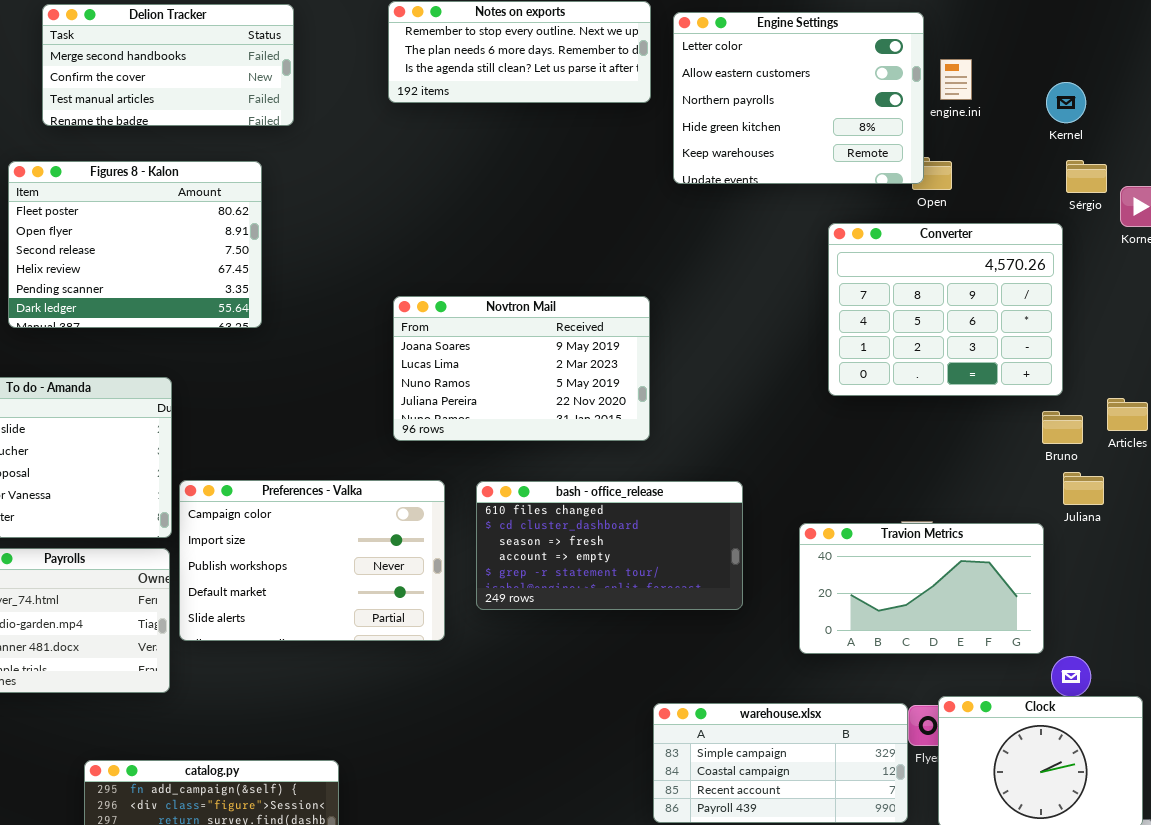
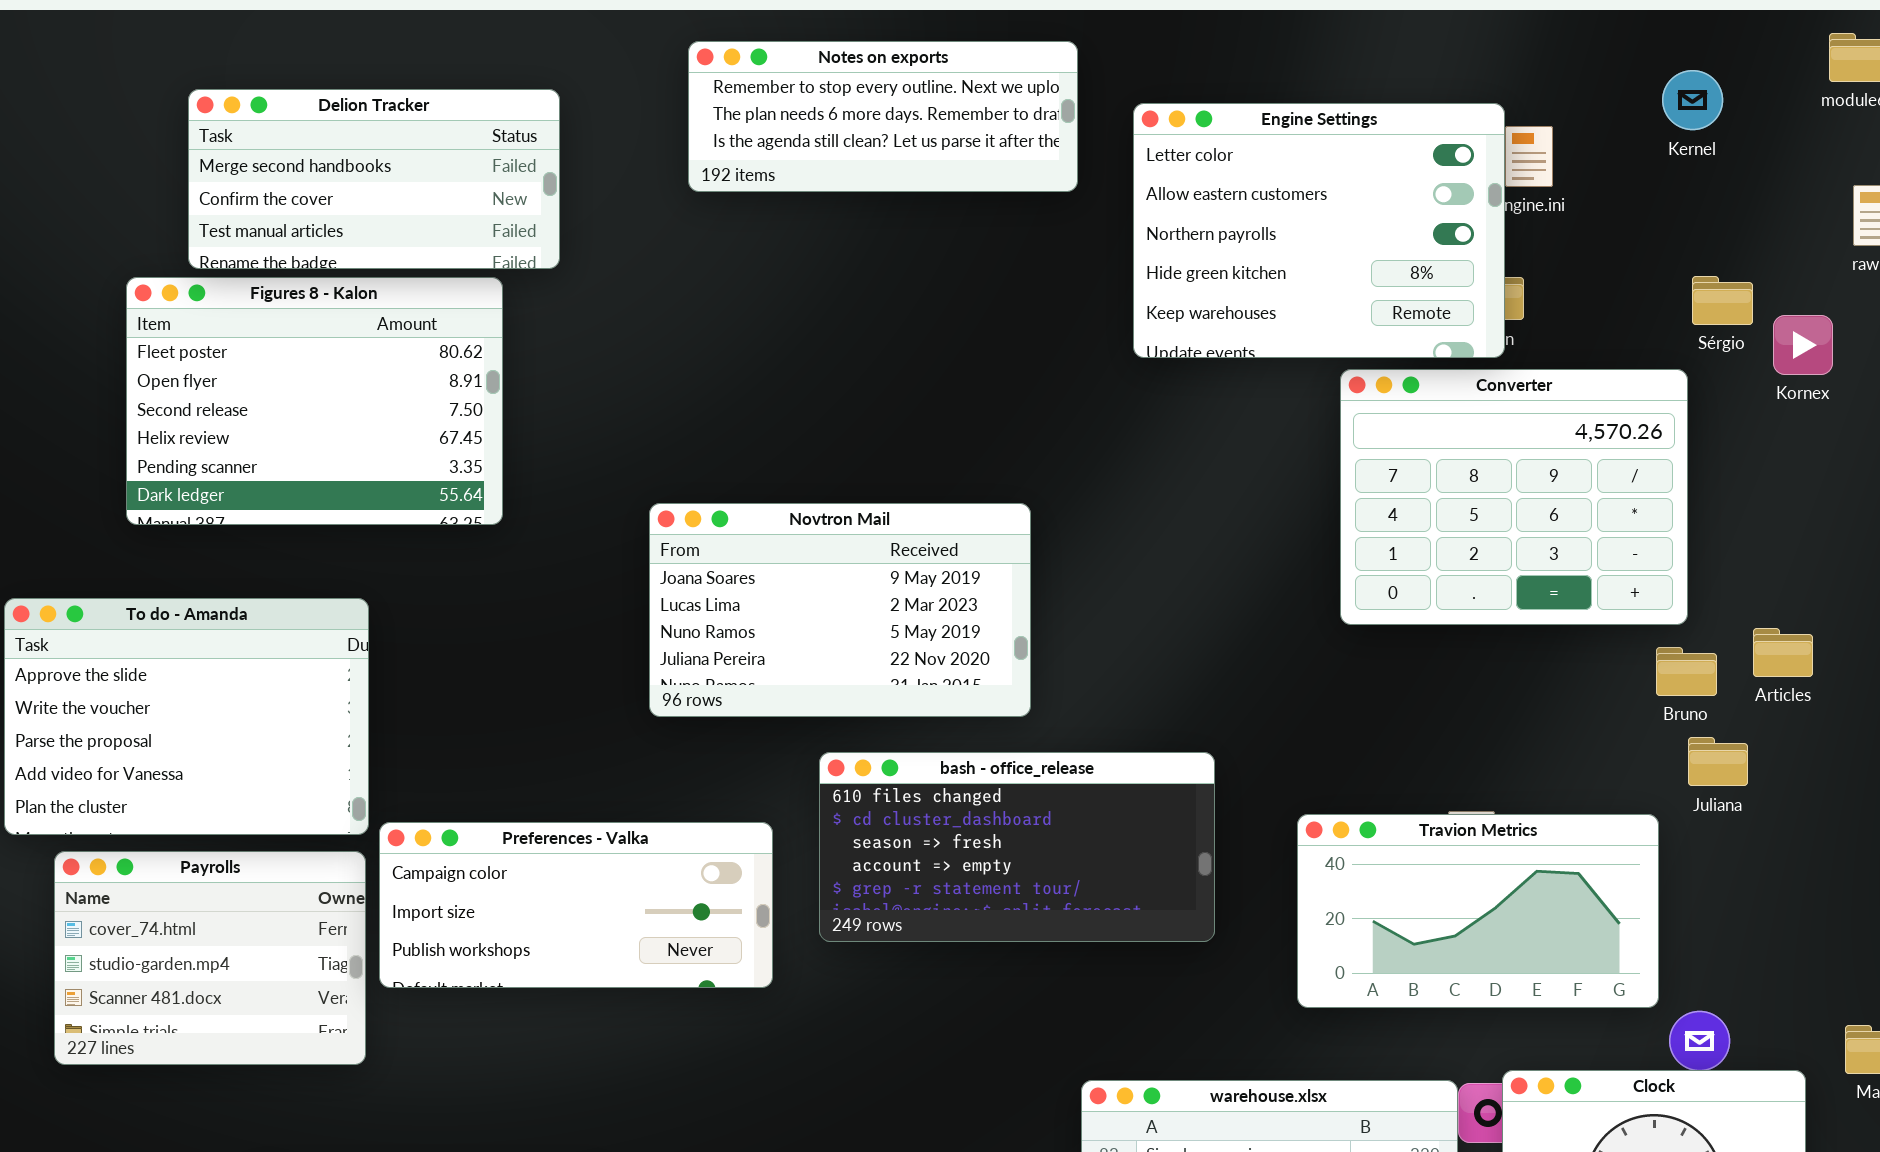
Delion Tracker: [42,4,294,126] -> [188,89,560,269], moved
Engine Settings: [673,12,924,184] -> [1133,103,1505,358], moved
Kernel: [1046,82,1086,123] -> [1662,70,1723,130], moved
Novtron Mail: [393,296,650,441] -> [649,503,1031,717], moved
Preferences - Valka: [179,480,445,641] -> [379,822,773,988], resized

